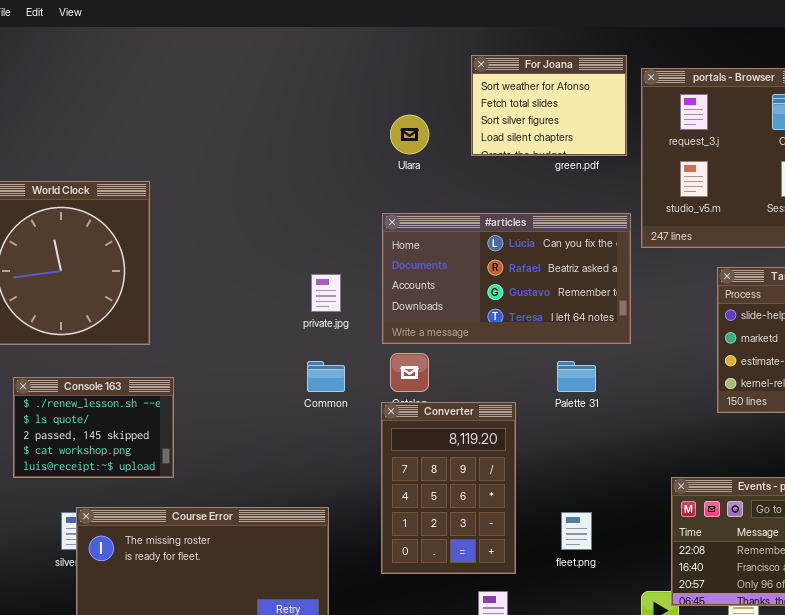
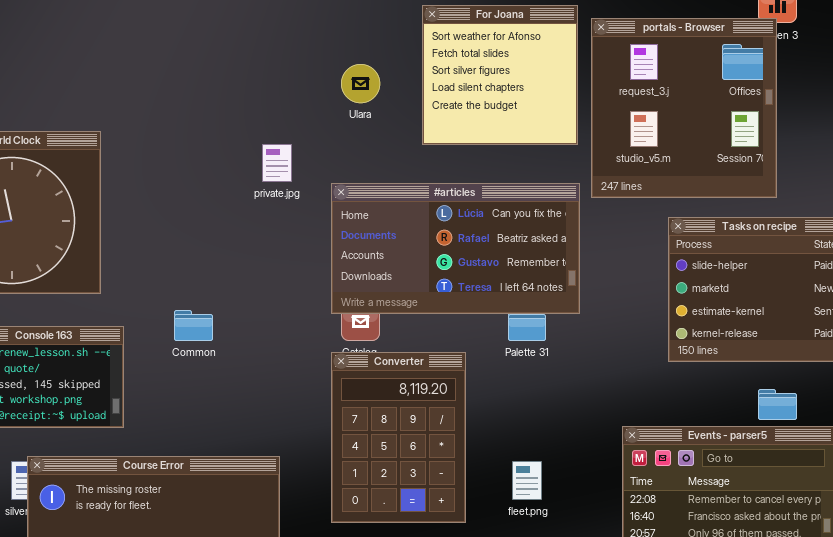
For Joana: [471,55,627,156] -> [422,5,578,145], resized
#articles: [382,213,631,344] -> [331,183,580,314], moved
private.jpg: [311,274,341,312] -> [262,144,292,182], moved
Common: [307,361,345,392] -> [174,310,213,341], moved

